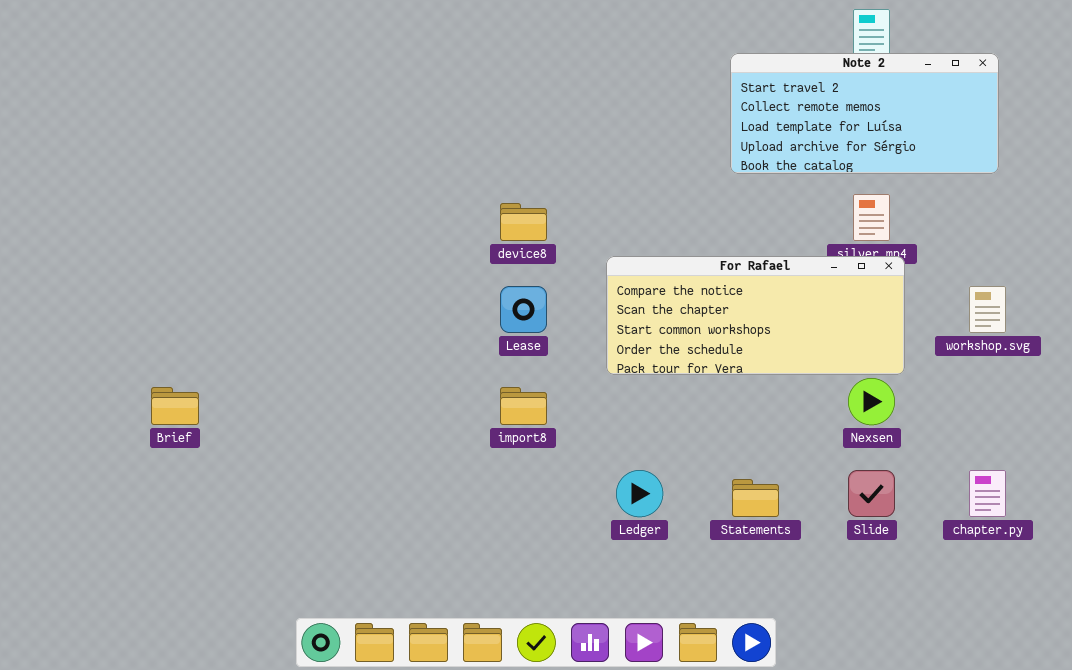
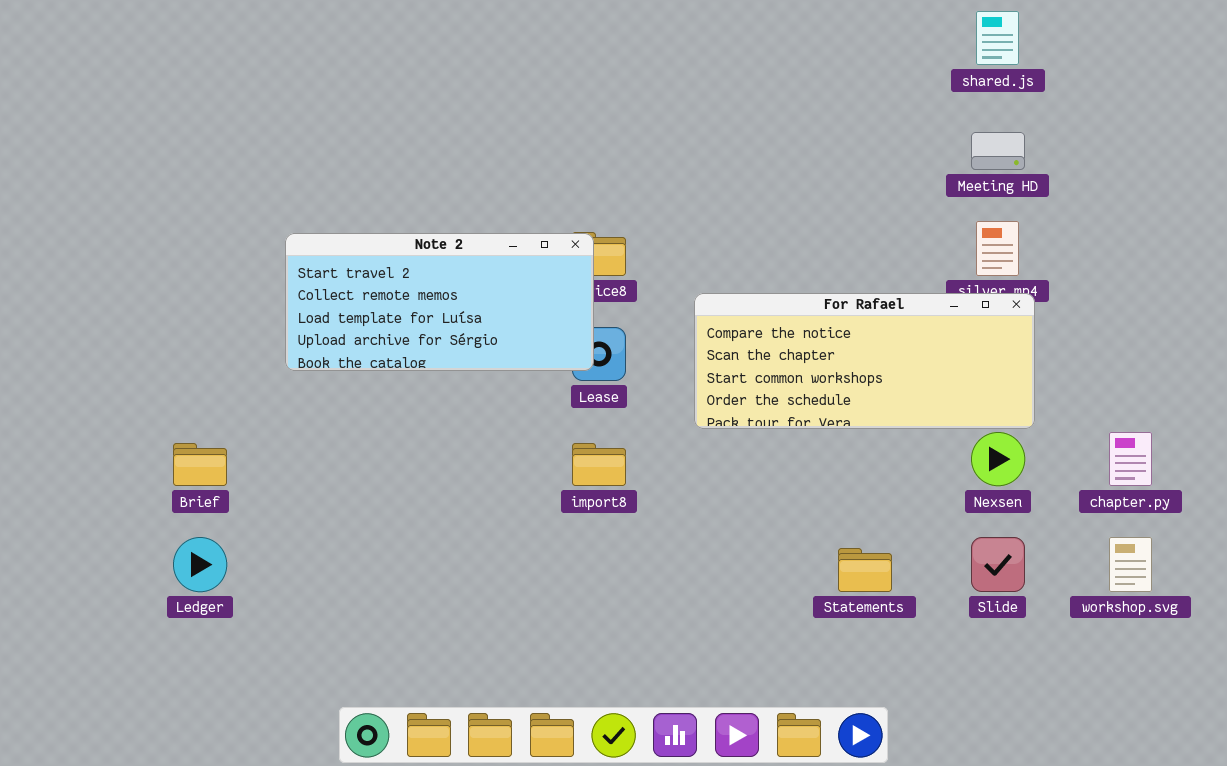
Note 2: [730,53,999,174] -> [285,233,594,371], moved
workshop.svg: [969,286,1006,333] -> [1109,537,1152,592], moved
Ledger: [616,470,663,517] -> [173,537,227,592], moved
chapter.py: [969,470,1006,517] -> [1109,432,1152,486], moved

